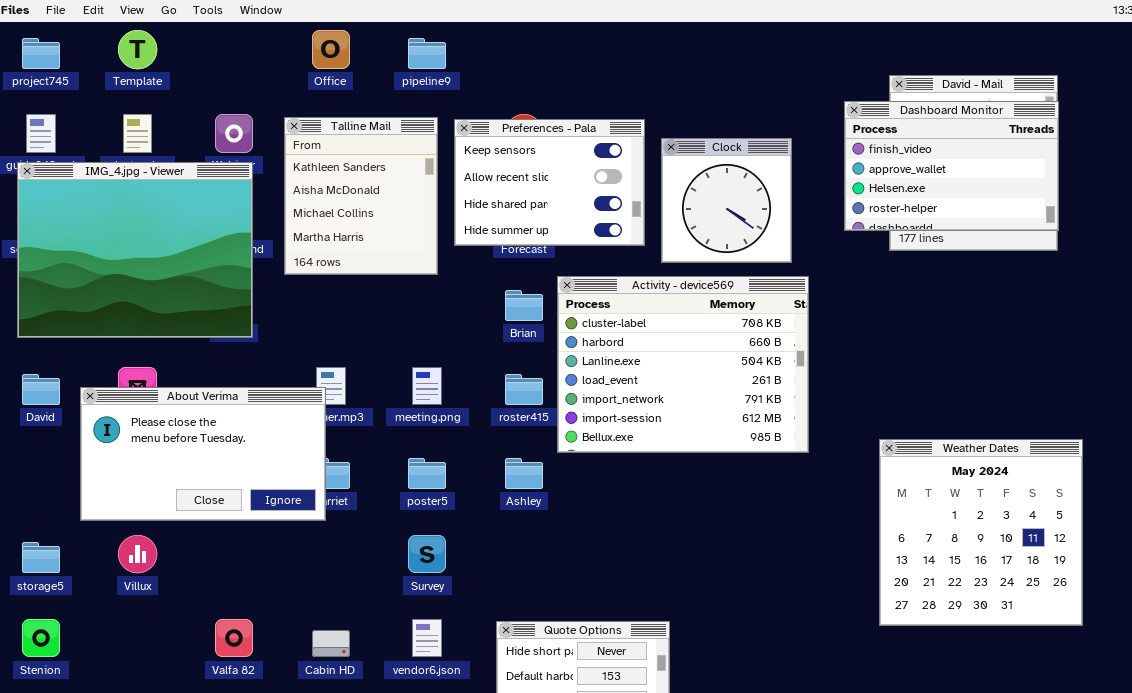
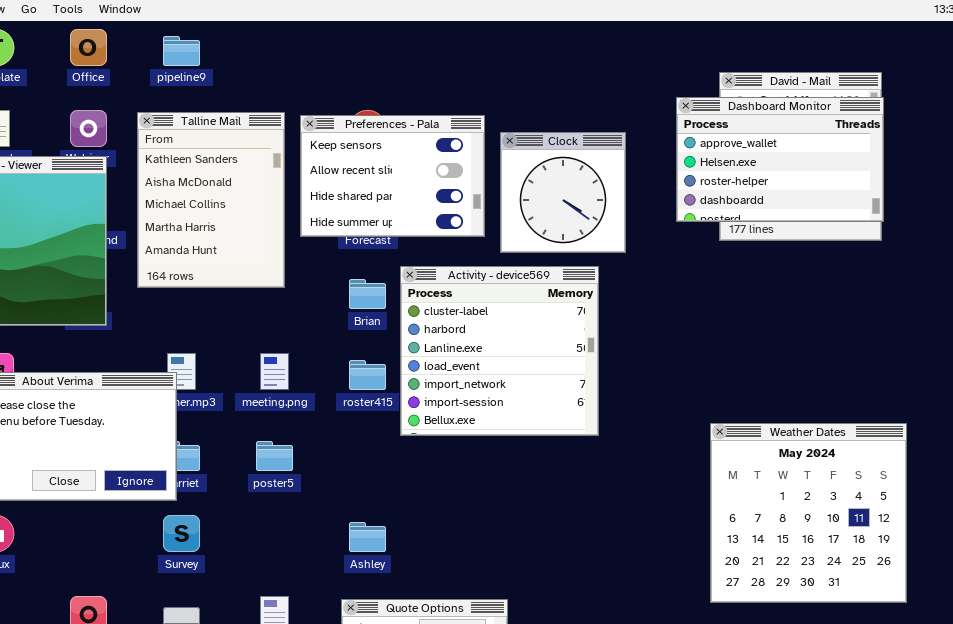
Office: [312,30,350,69] -> [70,29,107,66], moved
pipeline9: [408,38,446,69] -> [163,36,200,66], moved
Dashboard Monitor: [844,101,1059,231] -> [676,97,884,222], scrolled down 1 row
Talline Mail: [284,117,438,275] -> [137,112,285,288], resized
Activity - device569: [557,276,809,453] -> [400,266,599,436], resized
Ashley: [505,458,543,489] -> [349,522,386,552], moved
Survey: [408,535,446,573] -> [163,515,200,552], moved

